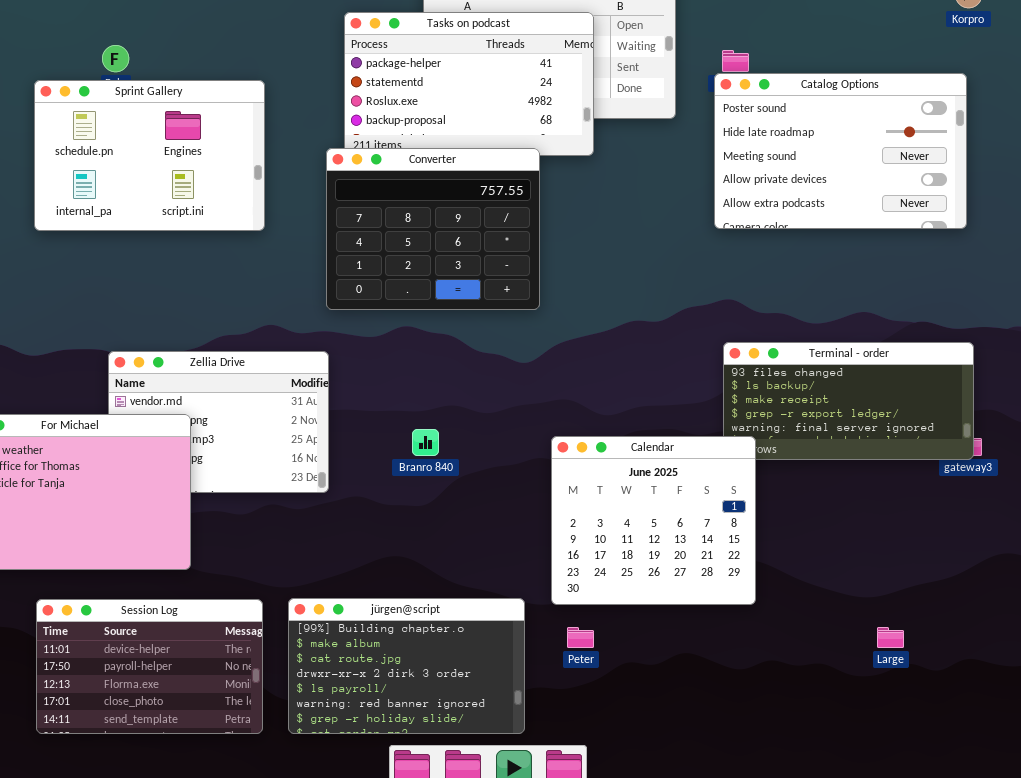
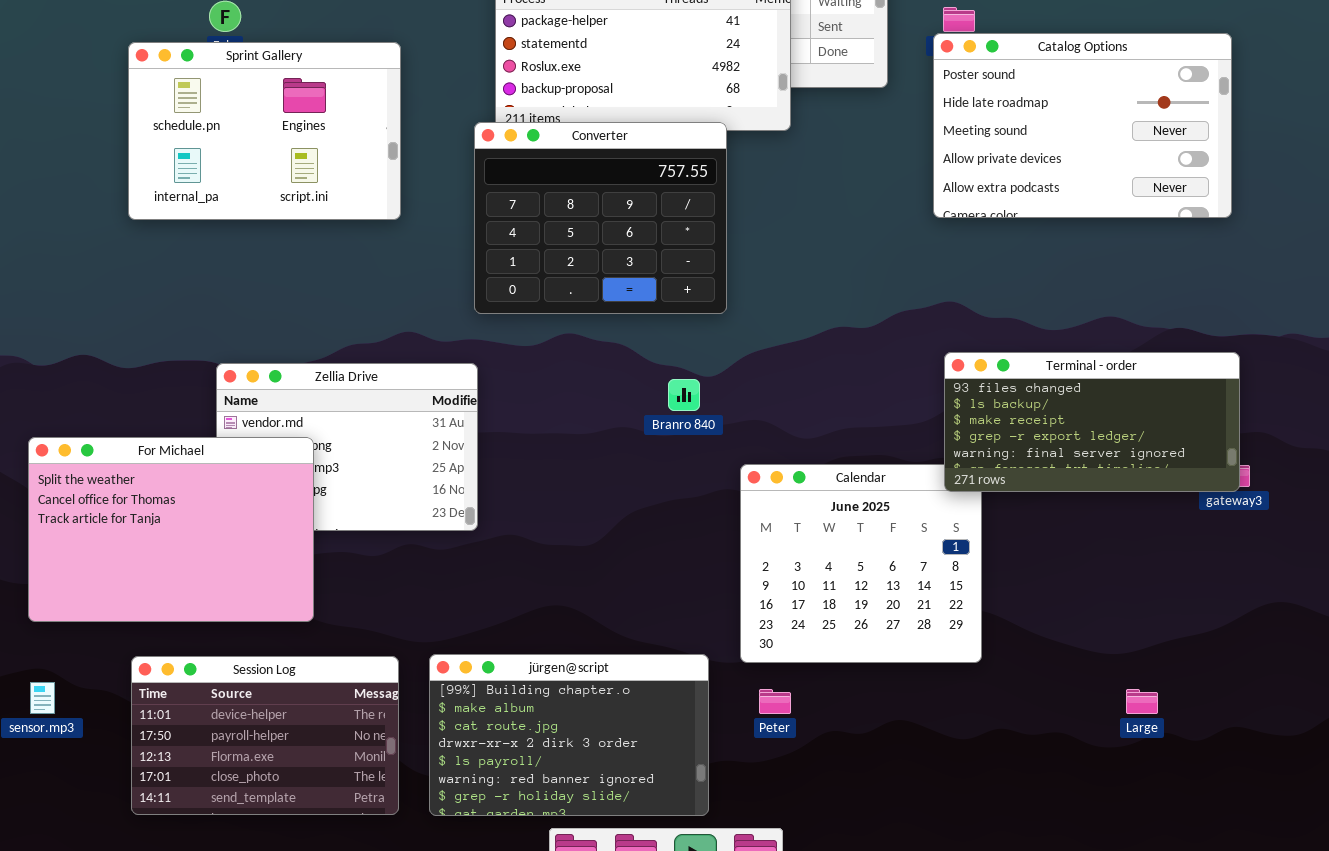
Terminal - order: [723,342,974,460] -> [944,352,1240,492], raised
Branro 840: [412,429,439,456] -> [668,379,700,411], moved

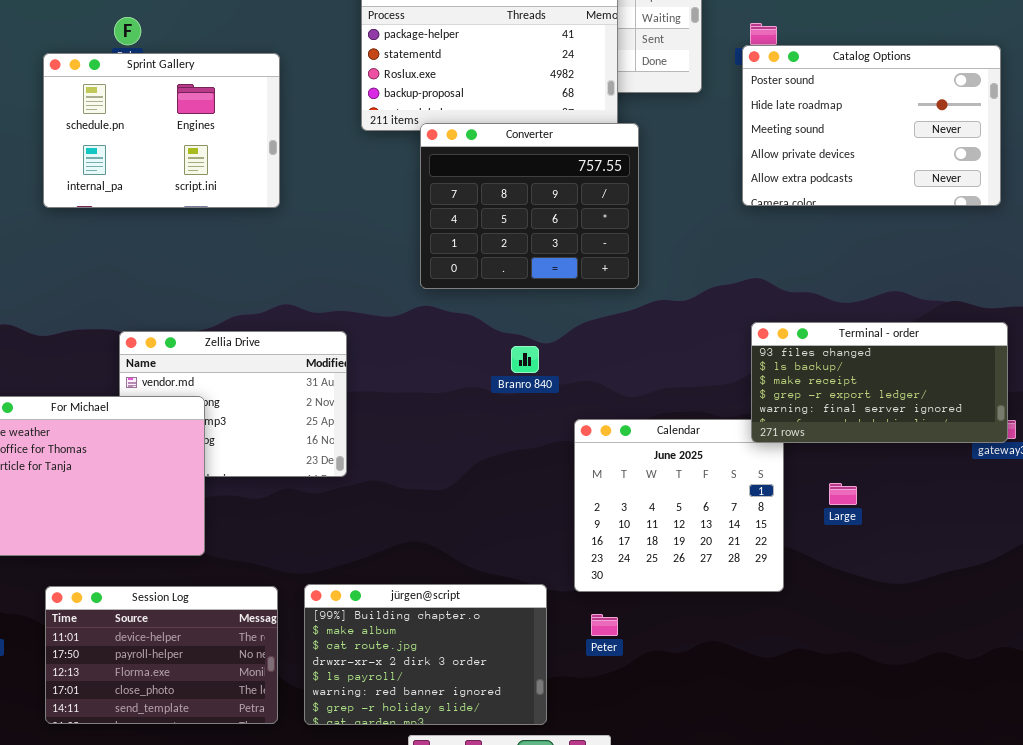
Converter: [474,122,727,314] -> [420,123,639,289], moved
Large: [1126,689,1158,714] -> [829,483,857,505], moved

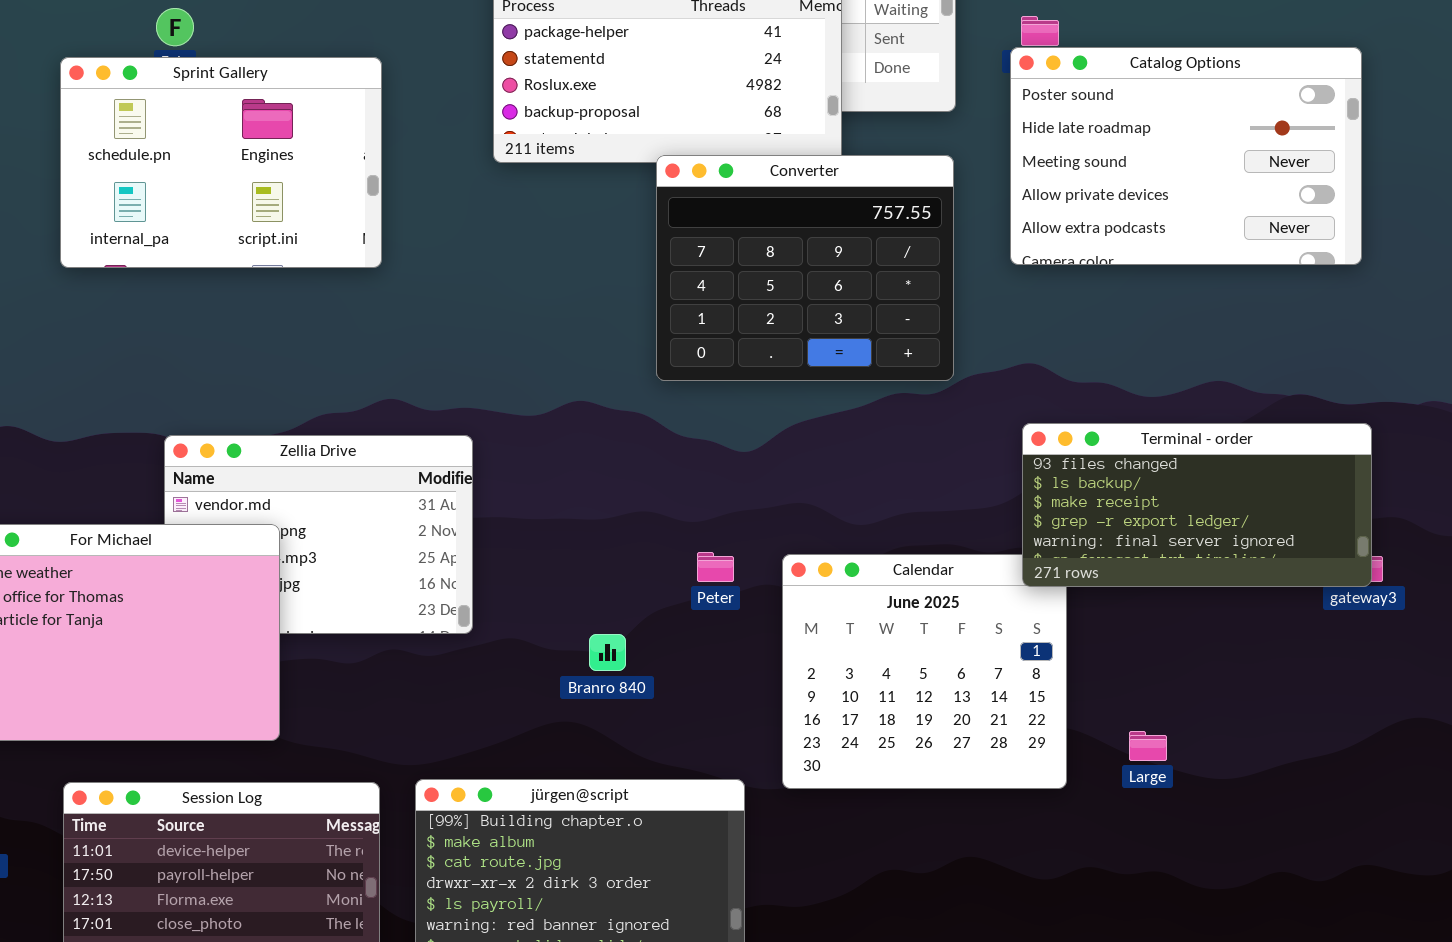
Converter: [420,123,639,289] -> [656,155,954,381], moved
Branro 840: [511,346,539,373] -> [589,634,626,671], moved
Large: [829,483,857,505] -> [1129,731,1167,761], moved
Peter: [591,614,618,636] -> [697,552,734,582], moved

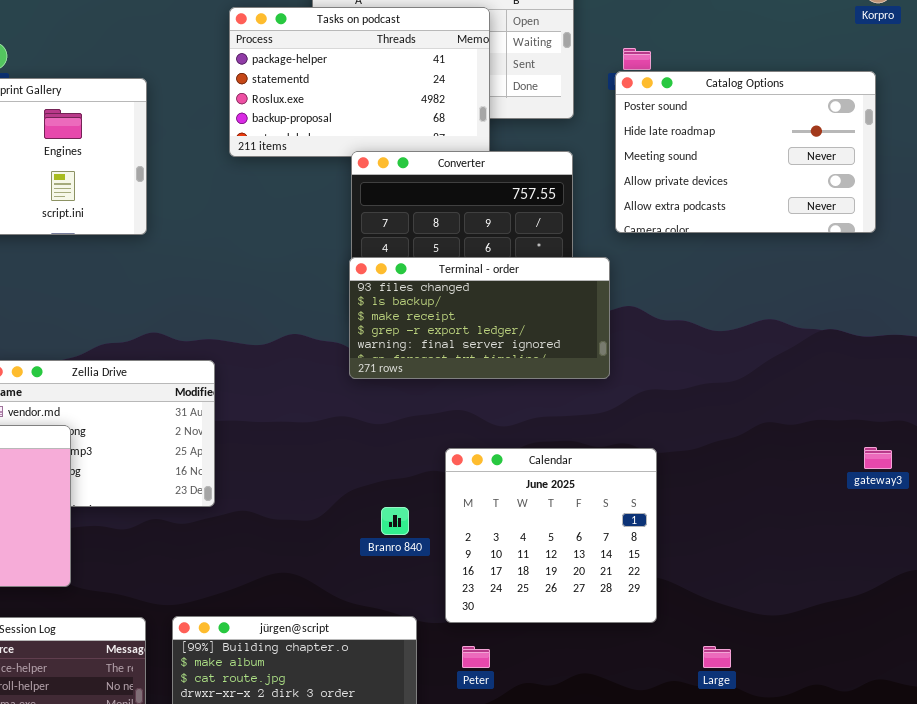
Terminal - order: [1022,423,1372,587] -> [349,257,610,379], moved
Peter: [697,552,734,582] -> [462,646,490,668], moved
Branro 840: [589,634,626,671] -> [381,507,409,535], moved
Large: [1129,731,1167,761] -> [703,646,731,668], moved

